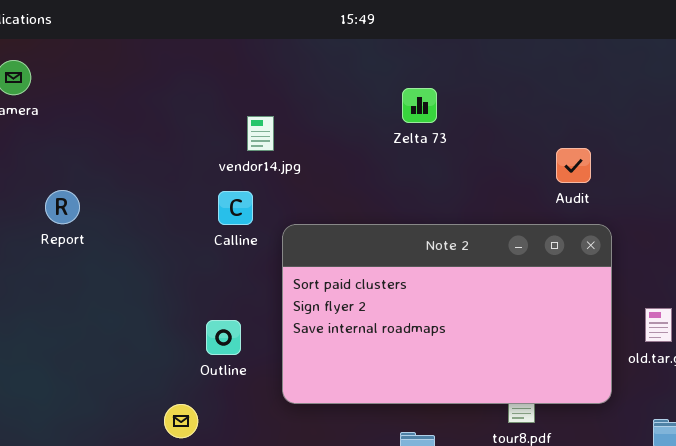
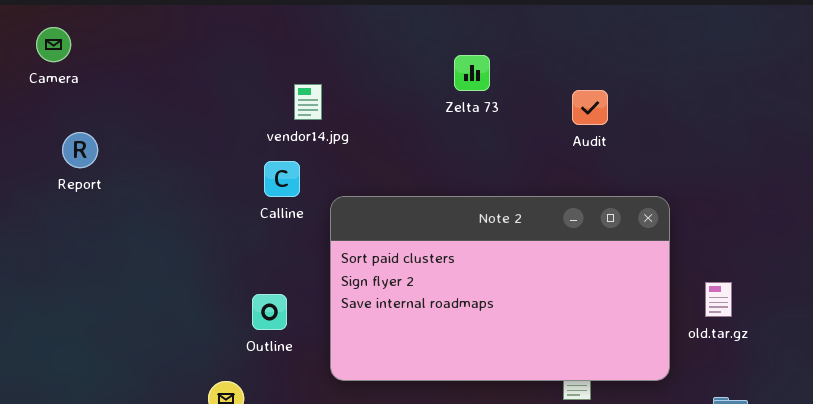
Audit: [556,148,591,183] -> [572,90,608,125], moved
Report: [45,190,80,224] -> [62,132,98,168], moved

